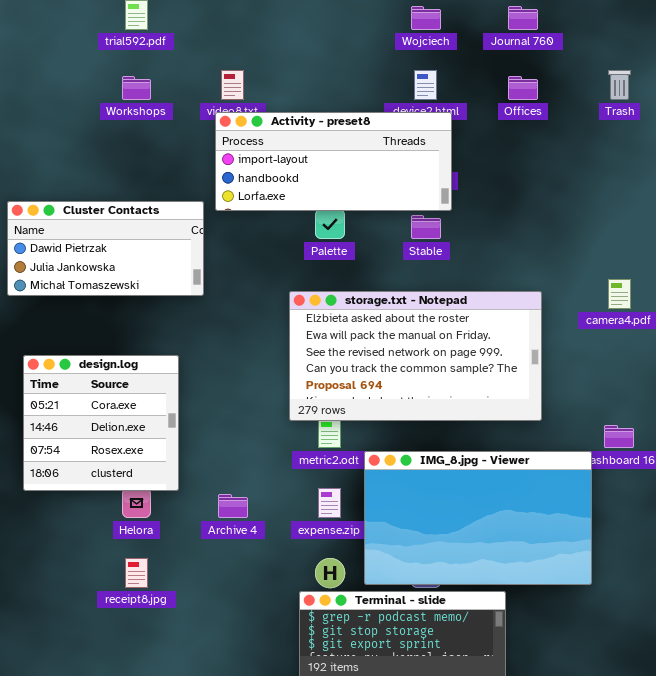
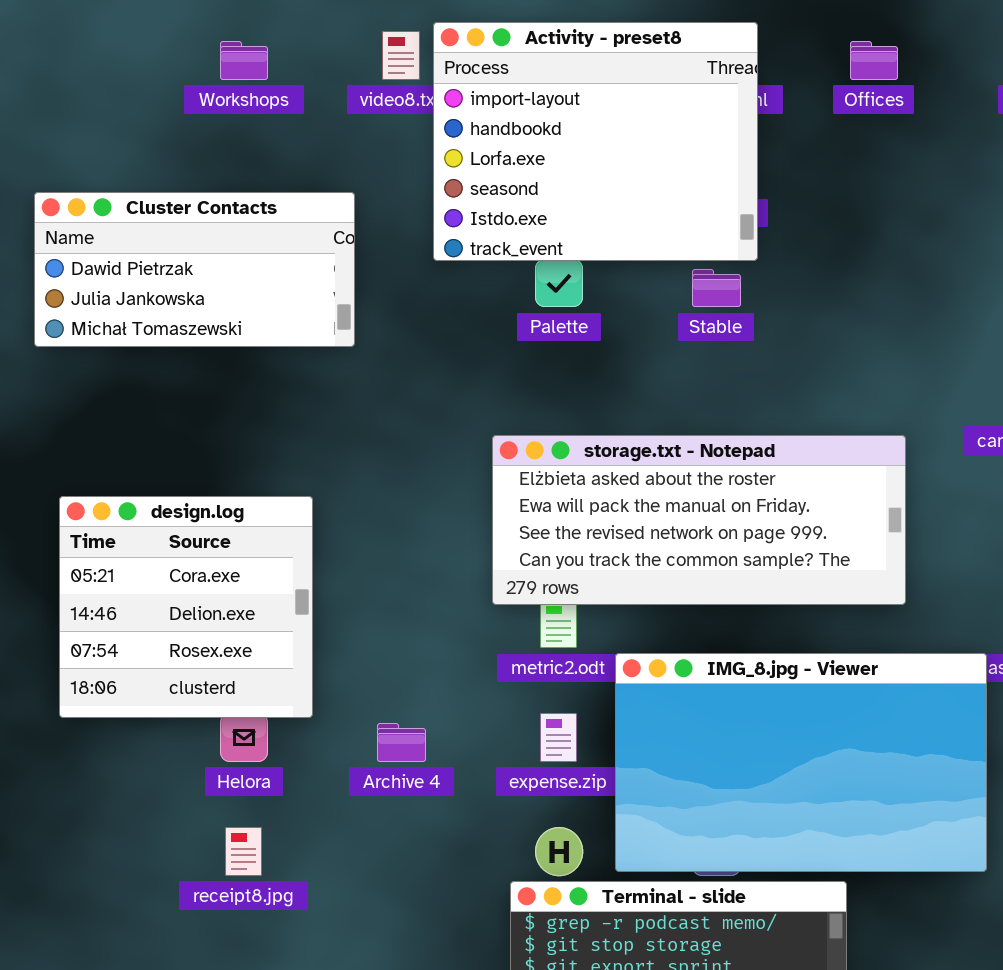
Activity - preset8: [215,112,452,211] -> [433,22,758,261], resized
Cluster Contacts: [7,201,204,296] -> [34,192,355,347], moved
storage.txt - Notepad: [289,291,542,421] -> [492,435,906,605], resized

